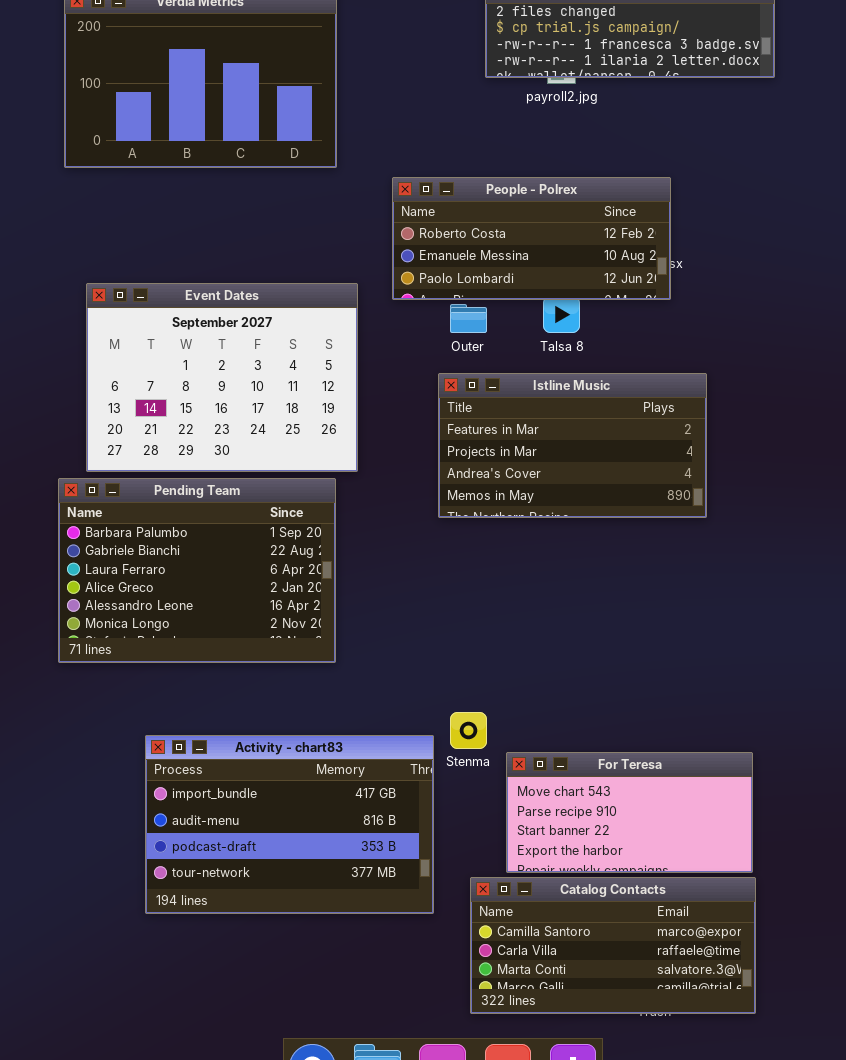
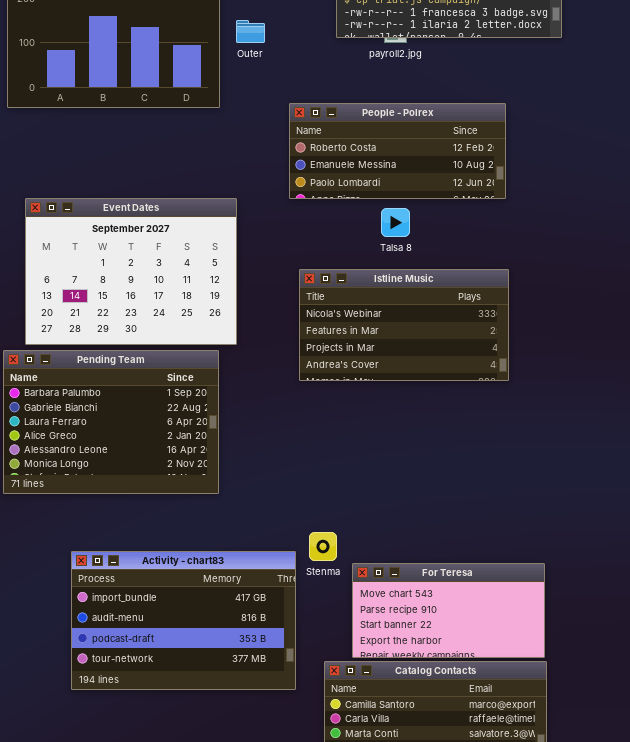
People - Polrex: [392,177,671,300] -> [289,103,506,199], moved
Outer: [450,304,487,333] -> [236,20,265,43], moved
Istline Music: [438,373,707,518] -> [299,269,509,381], scrolled up 1 row

